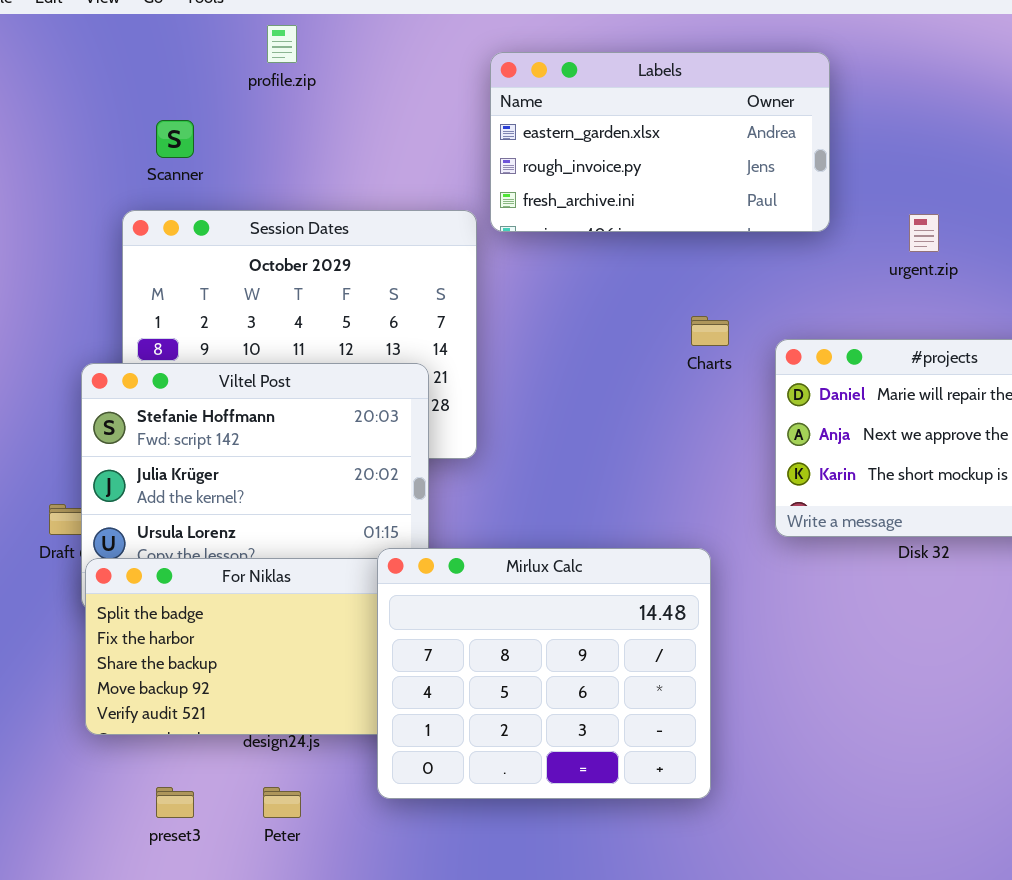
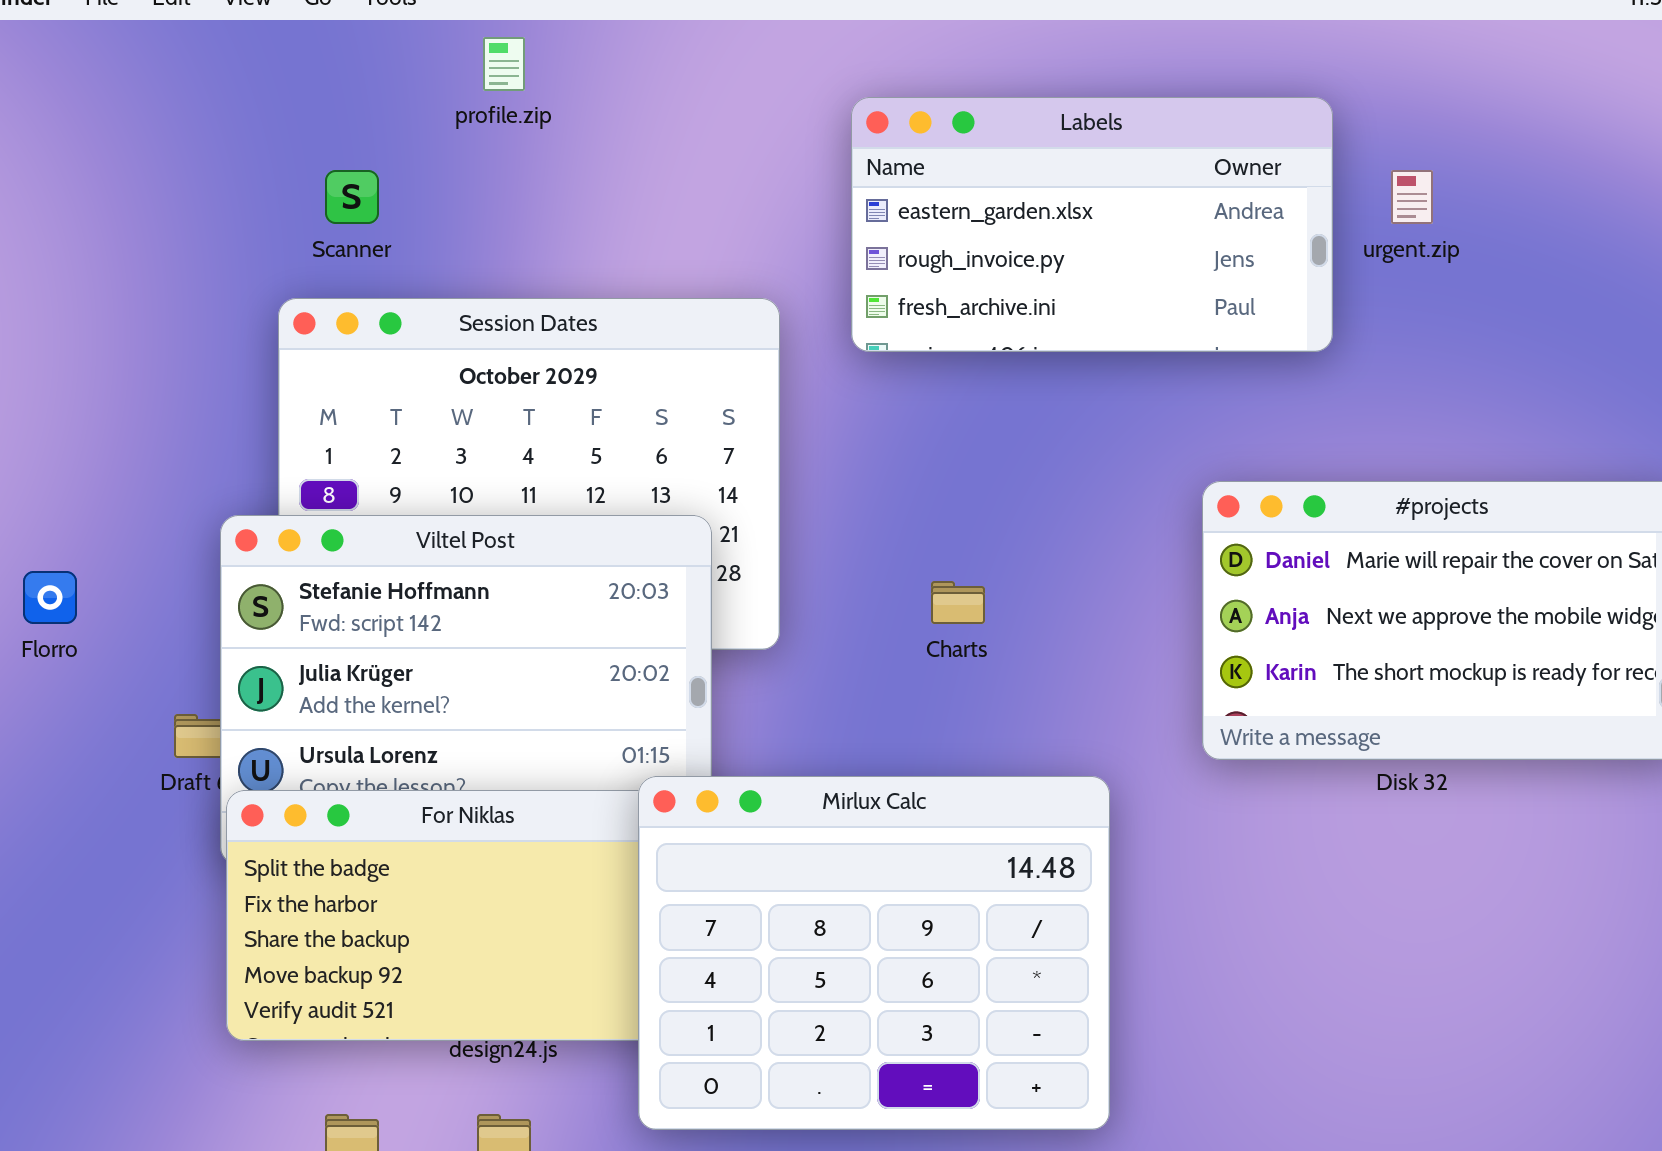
Labels: [490,52,830,232] -> [851,97,1333,352], moved
urgent.zip: [909,214,939,252] -> [1391,170,1433,224], moved
Charts: [691,316,729,346] -> [931,581,985,624], moved

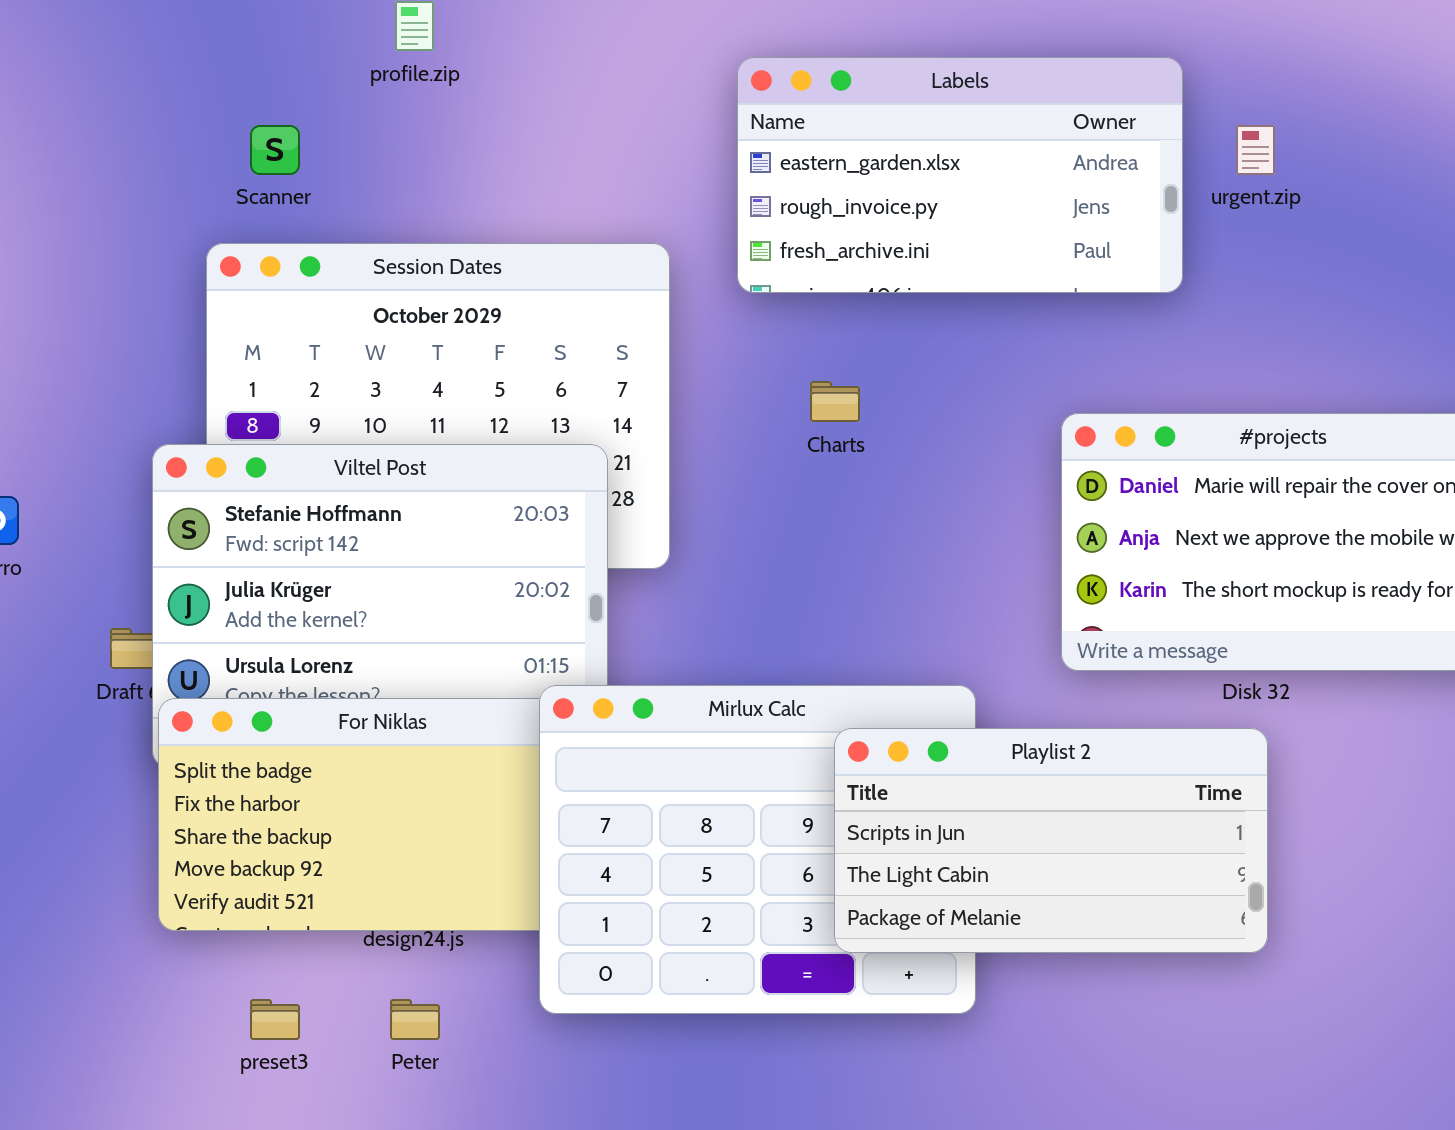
Charts: [931,581,985,624] -> [810,381,860,422], moved
Playlist 2: none -> [834,728,1268,953], opened

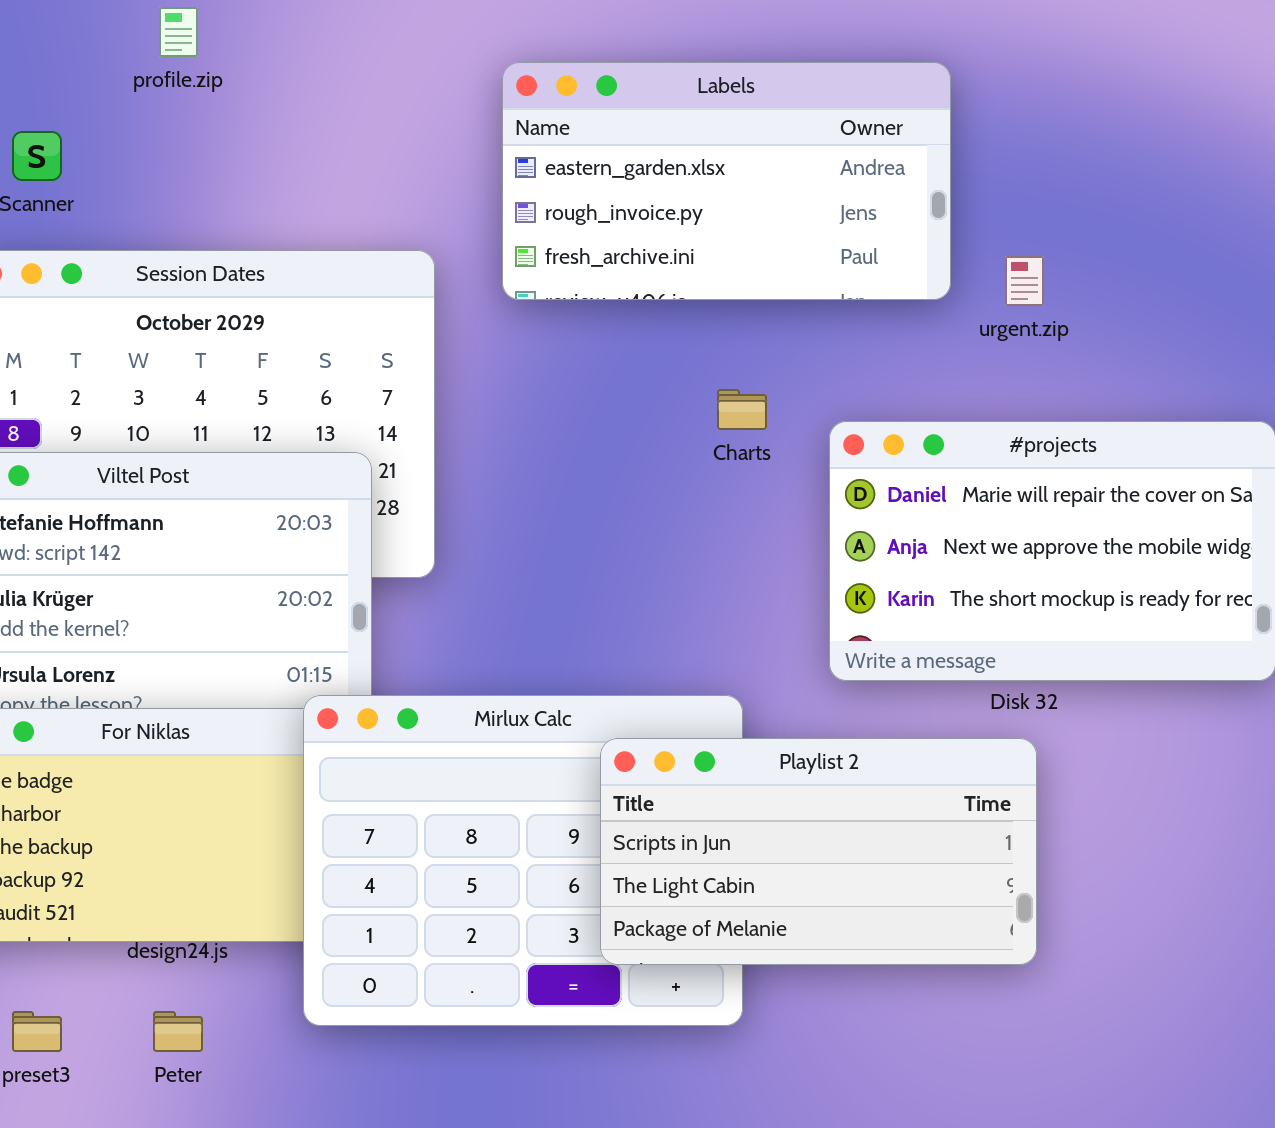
urgent.zip: [1236,125,1275,175] -> [1005,256,1044,306], moved
Charts: [810,381,860,422] -> [717,389,767,430], moved

